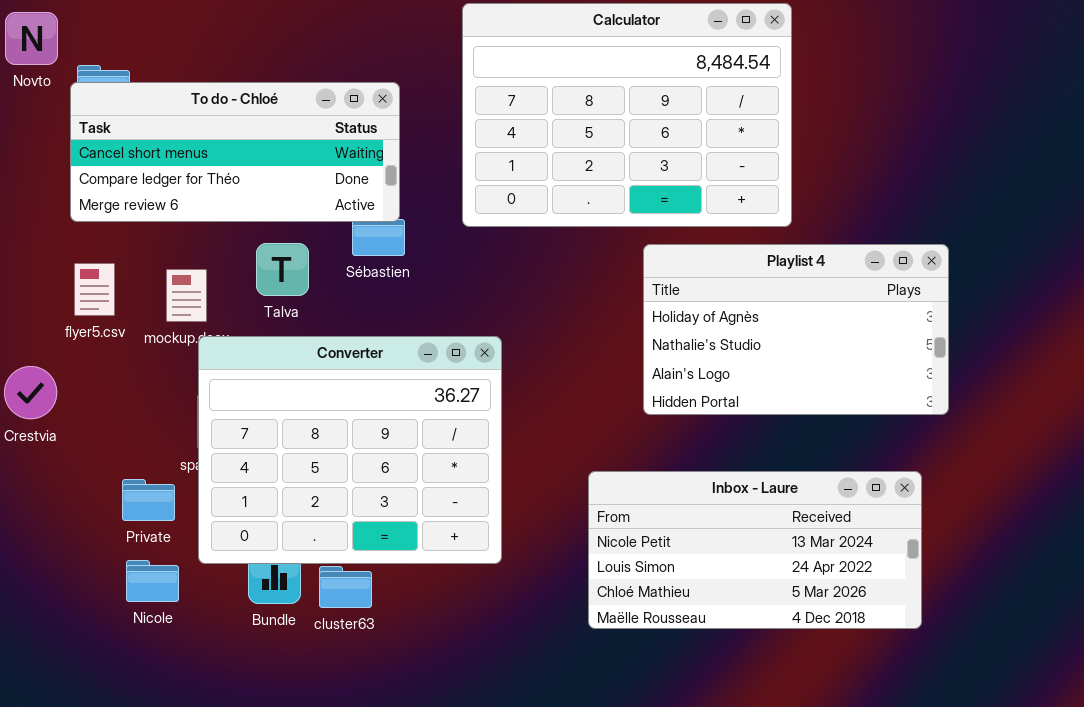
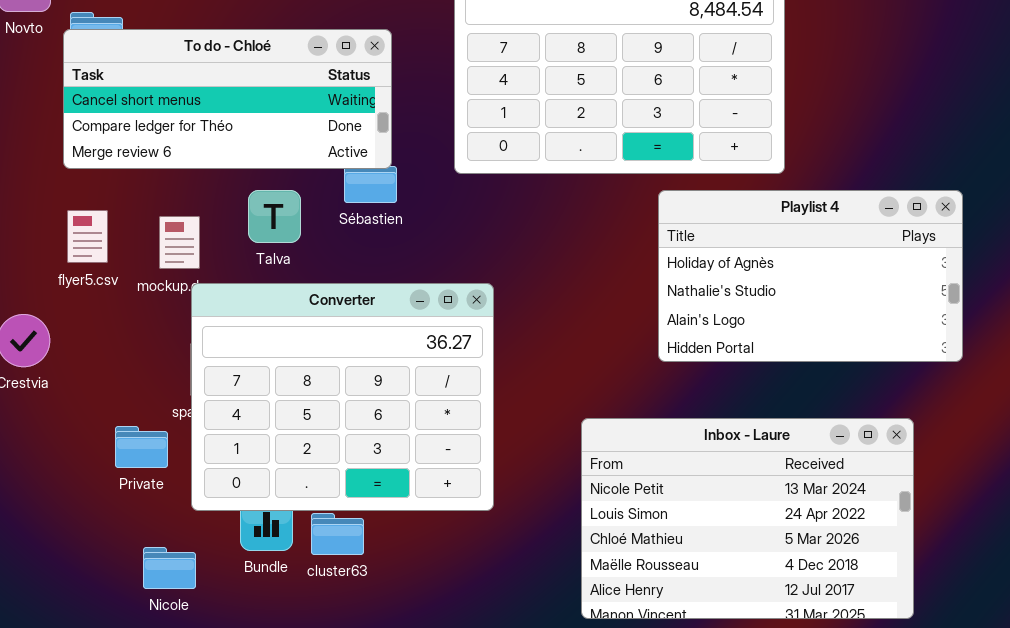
Playlist 4: [643,244,949,415] -> [658,190,963,362], moved
Inbox - Laure: [588,471,922,629] -> [581,418,914,619], resized
Nicole: [126,560,179,602] -> [143,547,196,589], moved

